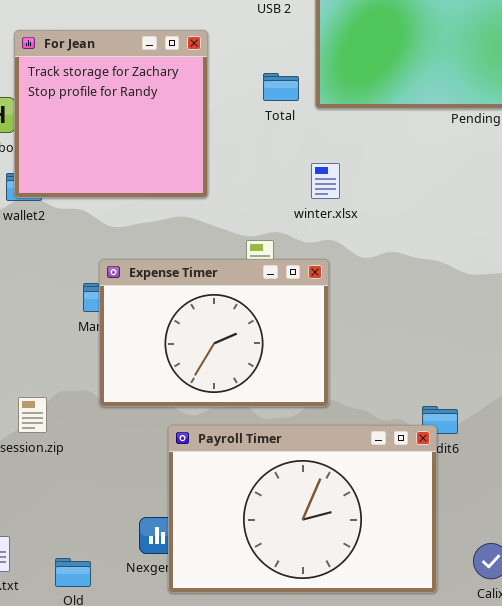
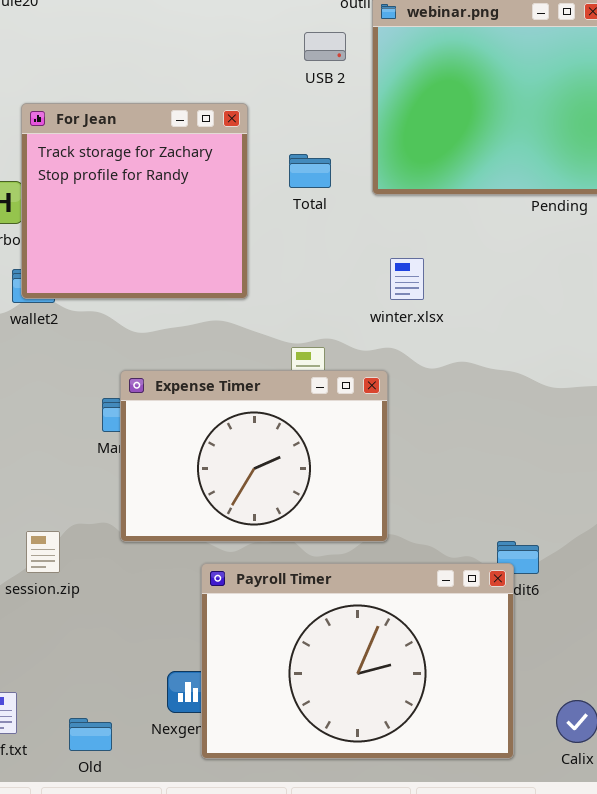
Total: [263,73,299,101] -> [289,154,331,188], moved
winter.xlsx: [311,163,340,199] -> [390,258,424,300], moved

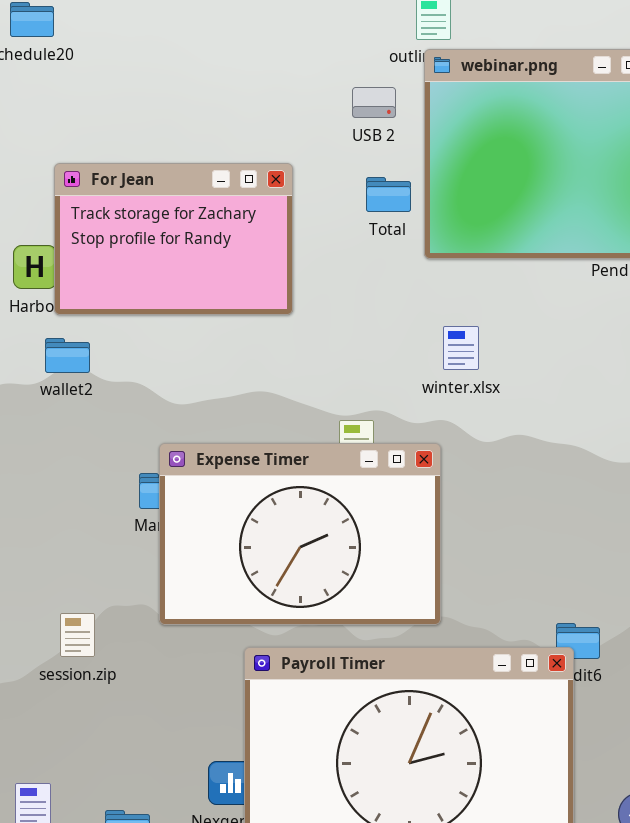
For Jean: [21,103,248,299] -> [54,163,293,315], resized
Total: [289,154,331,188] -> [366,177,411,212], moved

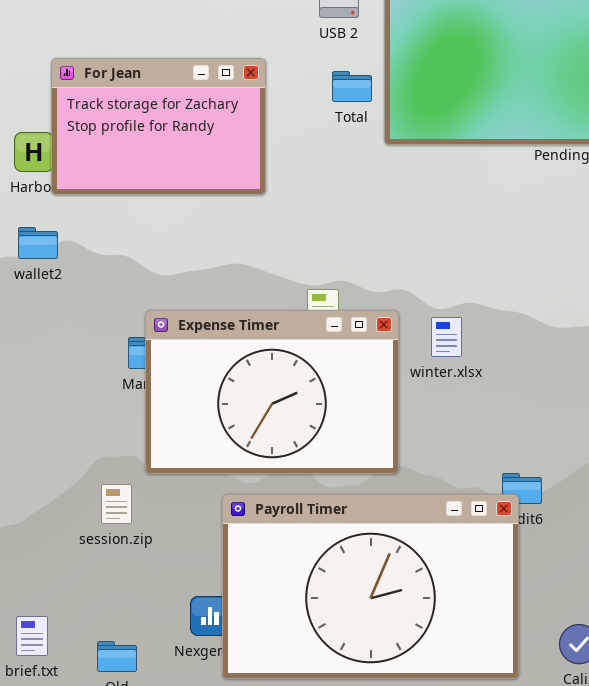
winter.xlsx: [443,326,479,370] -> [431,317,462,357], moved
wallet2: [45,338,90,373] -> [18,227,58,259], moved
session.zip: [60,613,95,657] -> [101,484,132,524], moved

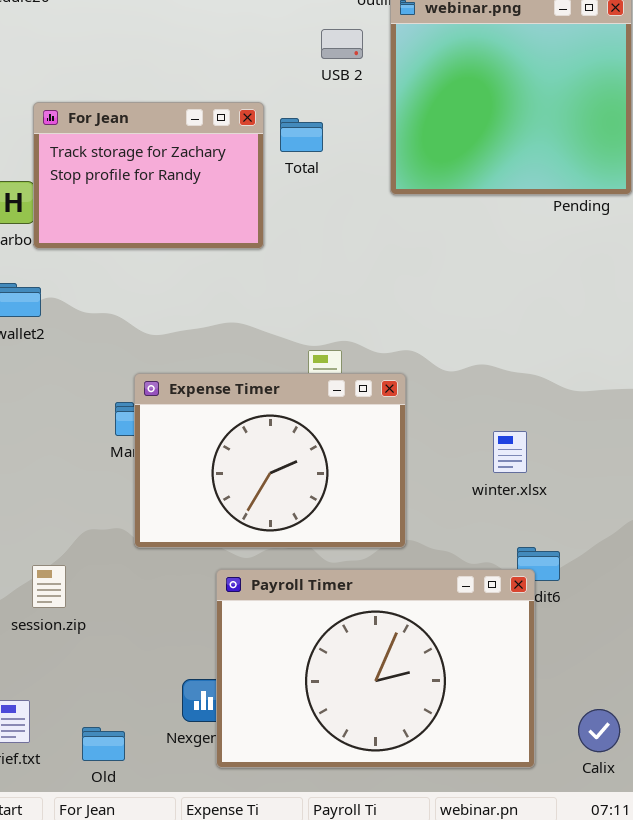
Total: [332,71,372,102] -> [280,118,323,152], moved
winter.xlsx: [431,317,462,357] -> [493,431,527,473], moved
session.zip: [101,484,132,524] -> [32,565,66,608], moved

